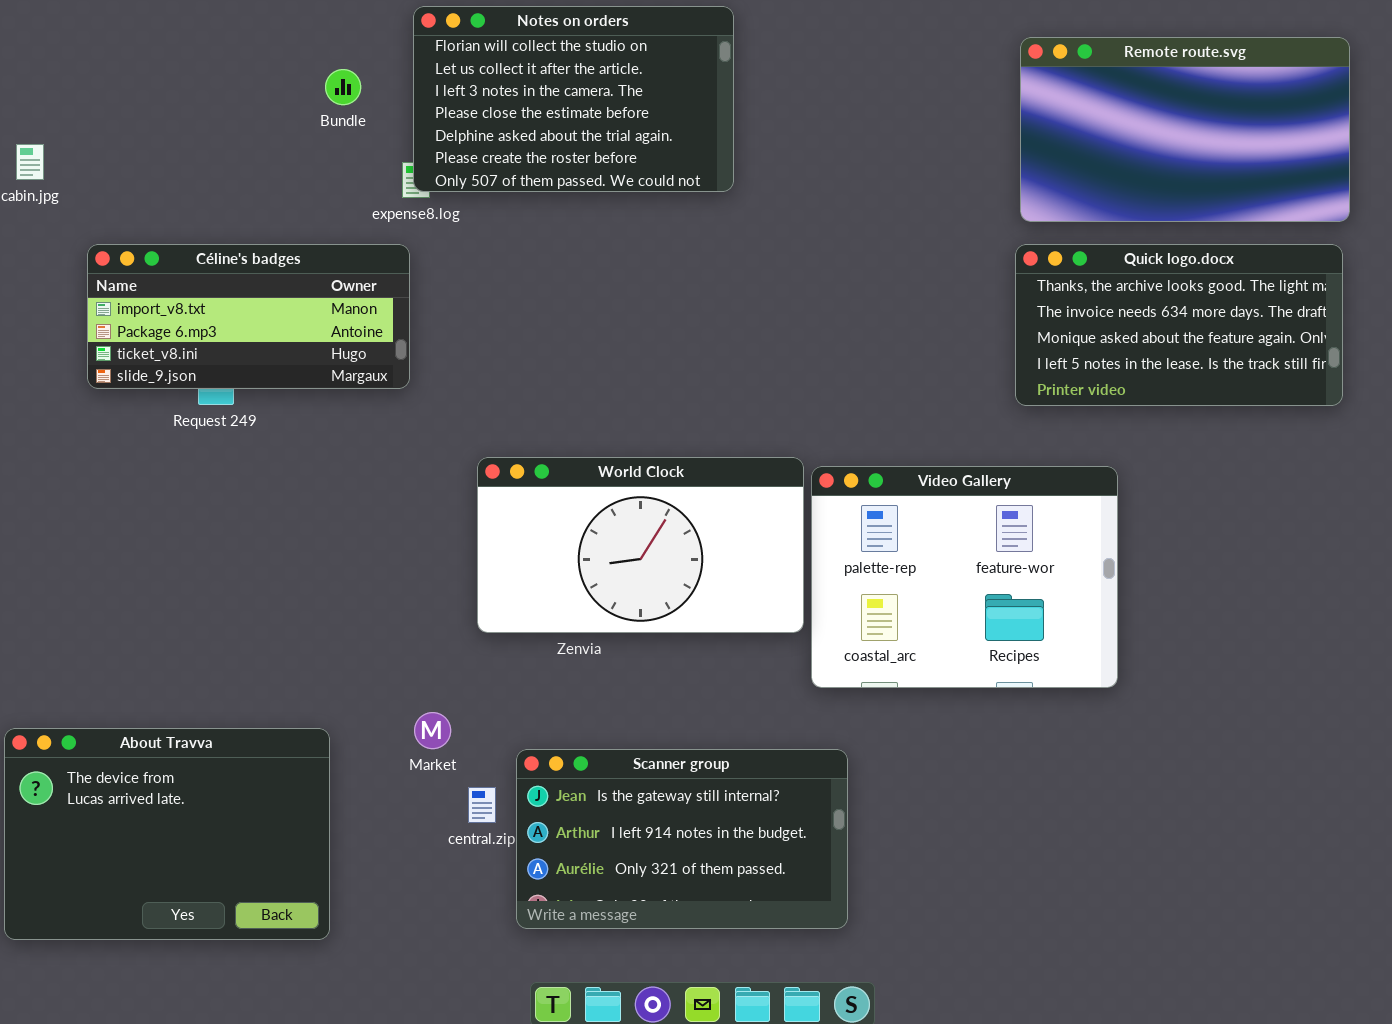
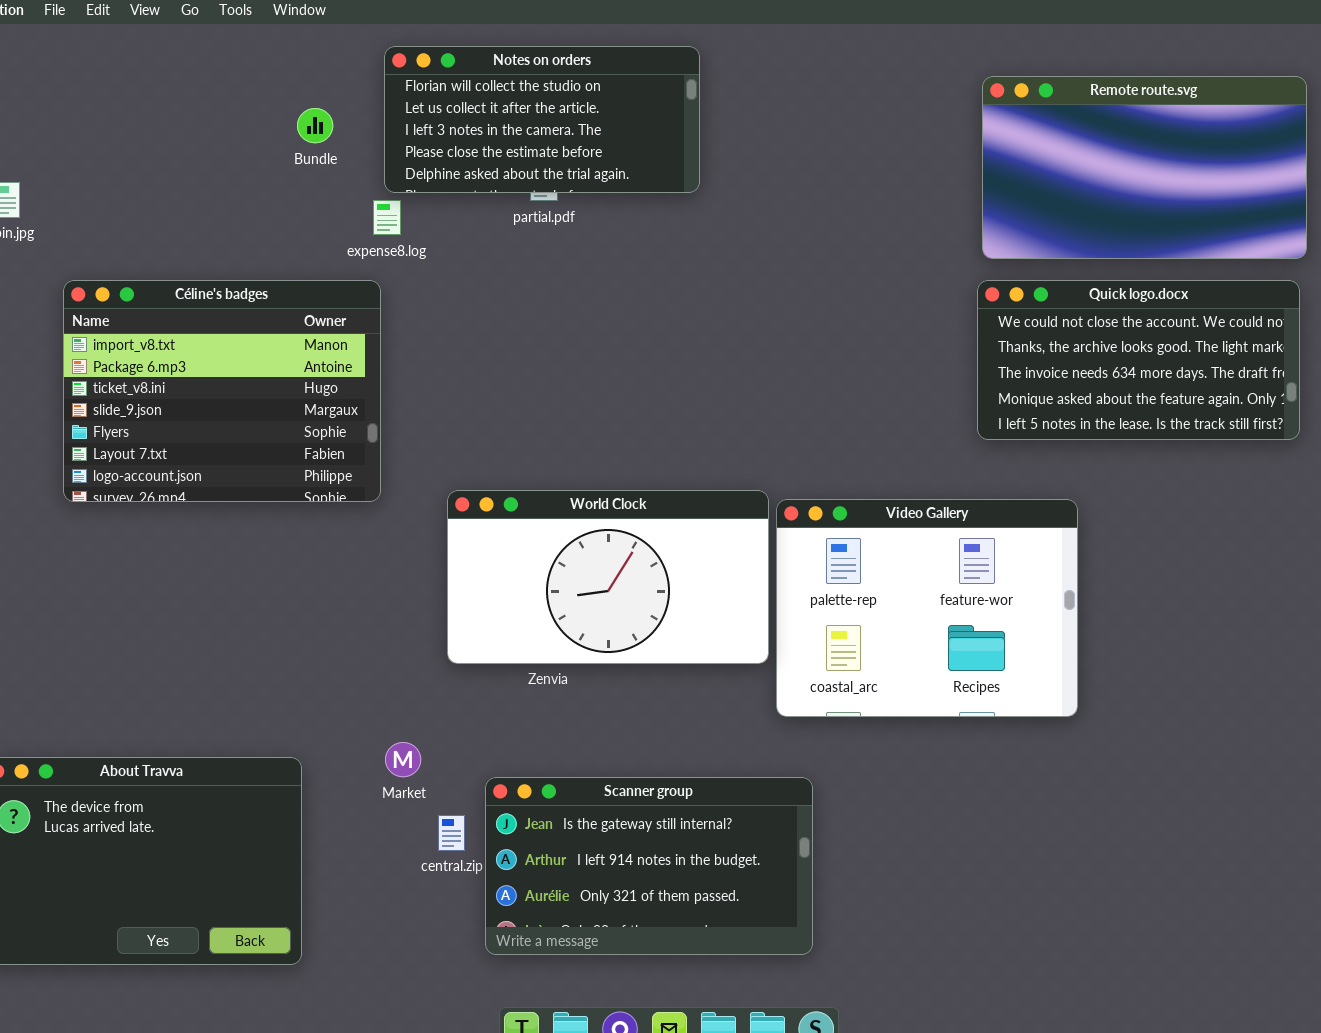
Notes on orders: [413,6,734,192] -> [384,46,700,193], resized
Céline's badges: [87,244,410,389] -> [63,280,381,502], resized
Quick logo.docx: [1015,244,1343,406] -> [977,280,1300,440], scrolled up 1 row

